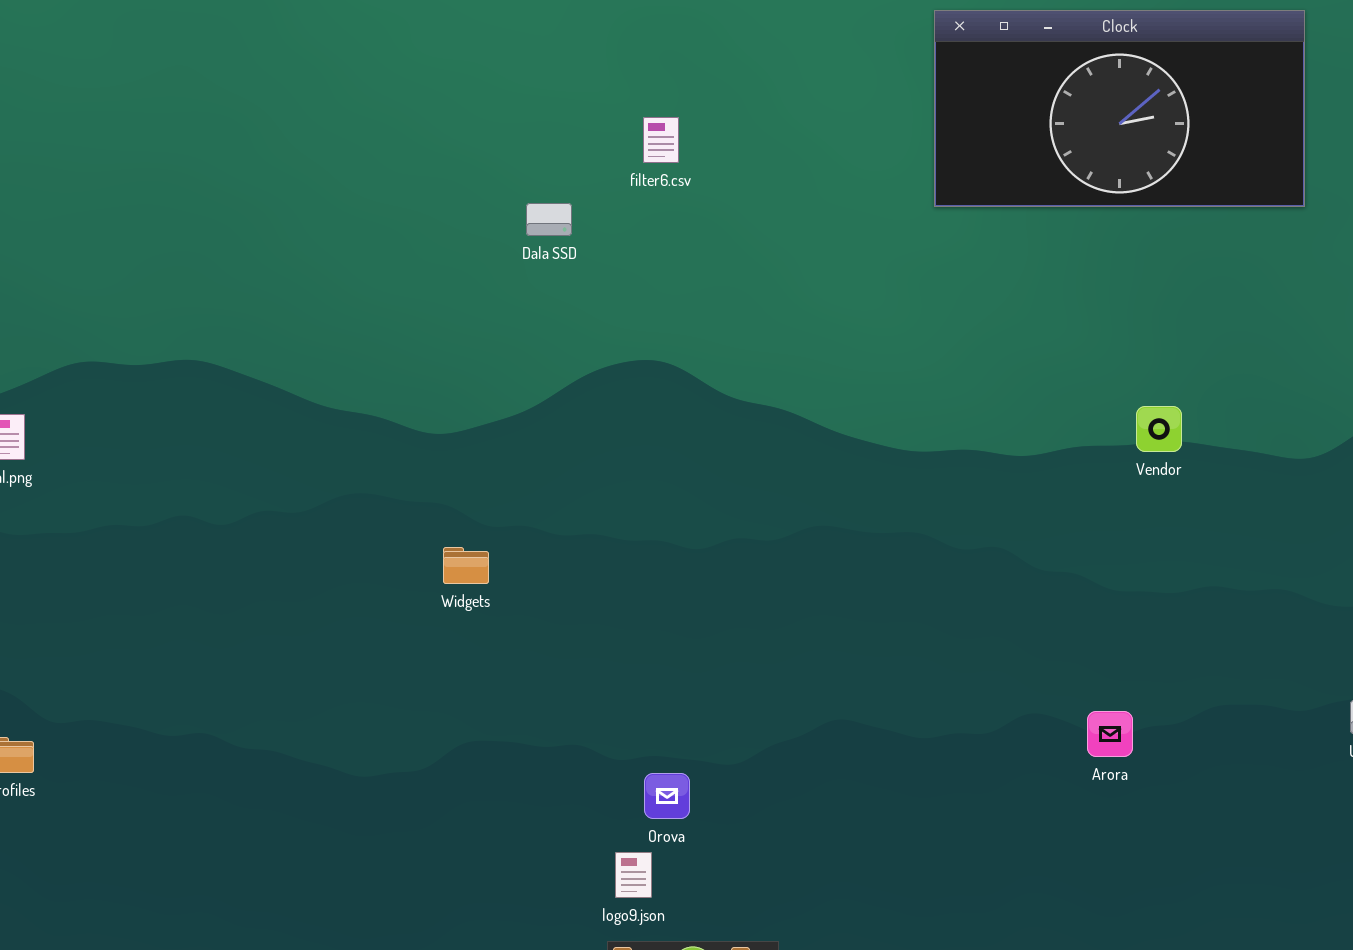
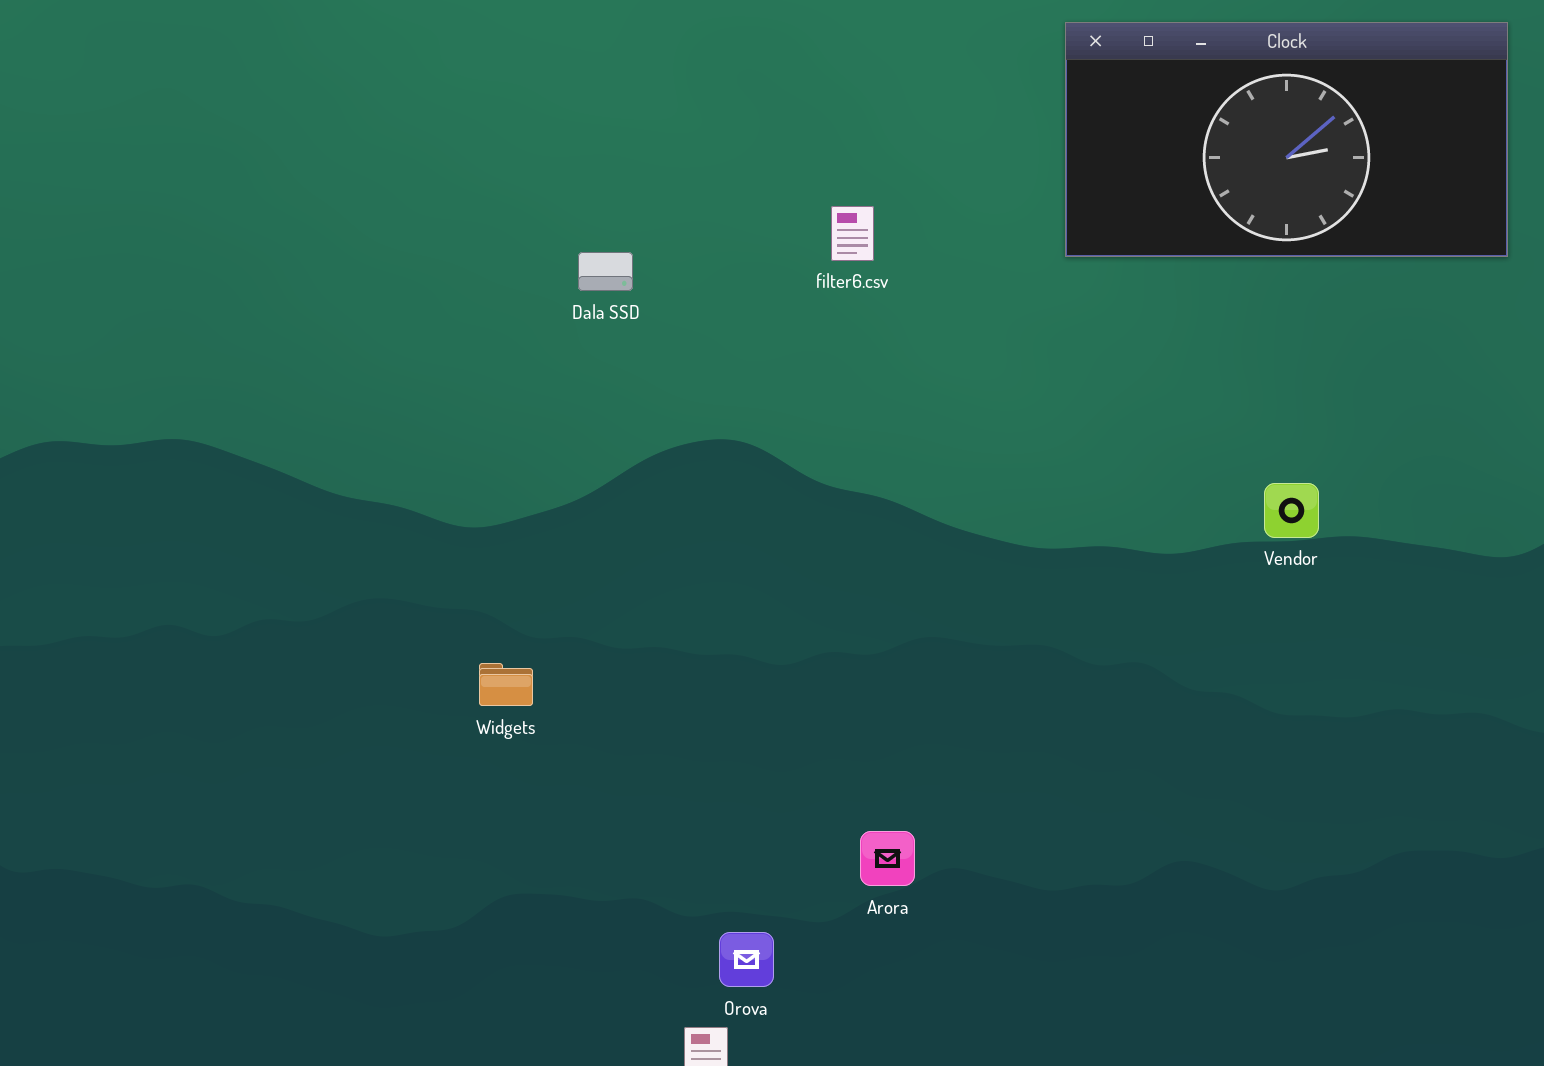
filter6.csv: [643,117,679,163] -> [831,206,874,261], moved
Vendor: [1136,406,1182,452] -> [1264,483,1319,538], moved
Arora: [1087,711,1133,757] -> [860,831,915,886], moved

